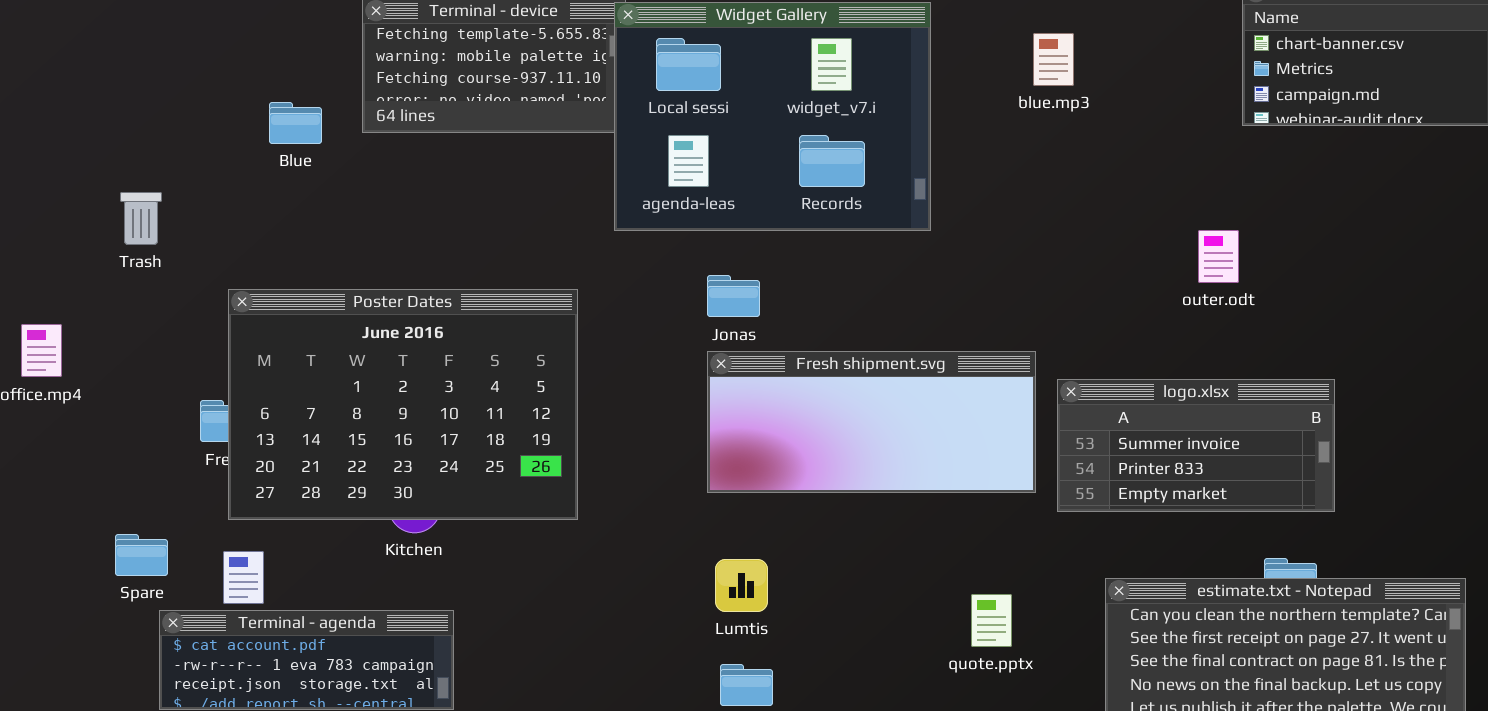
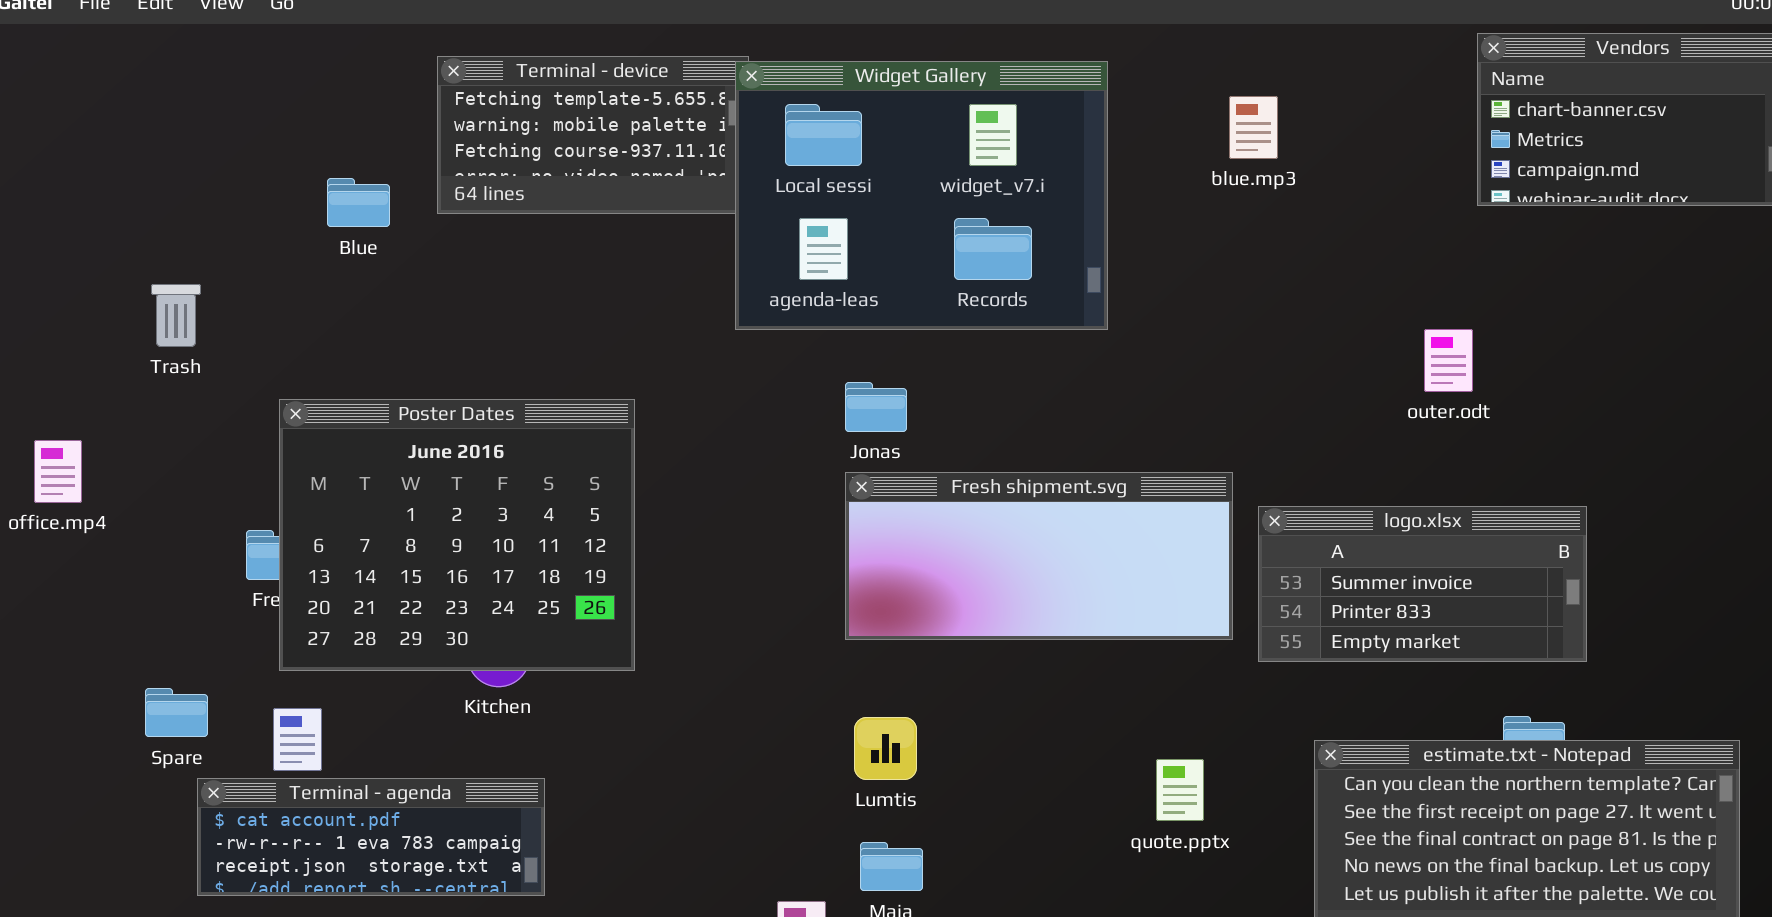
Poster Dates: [228,289,578,520] -> [279,399,635,671], resized

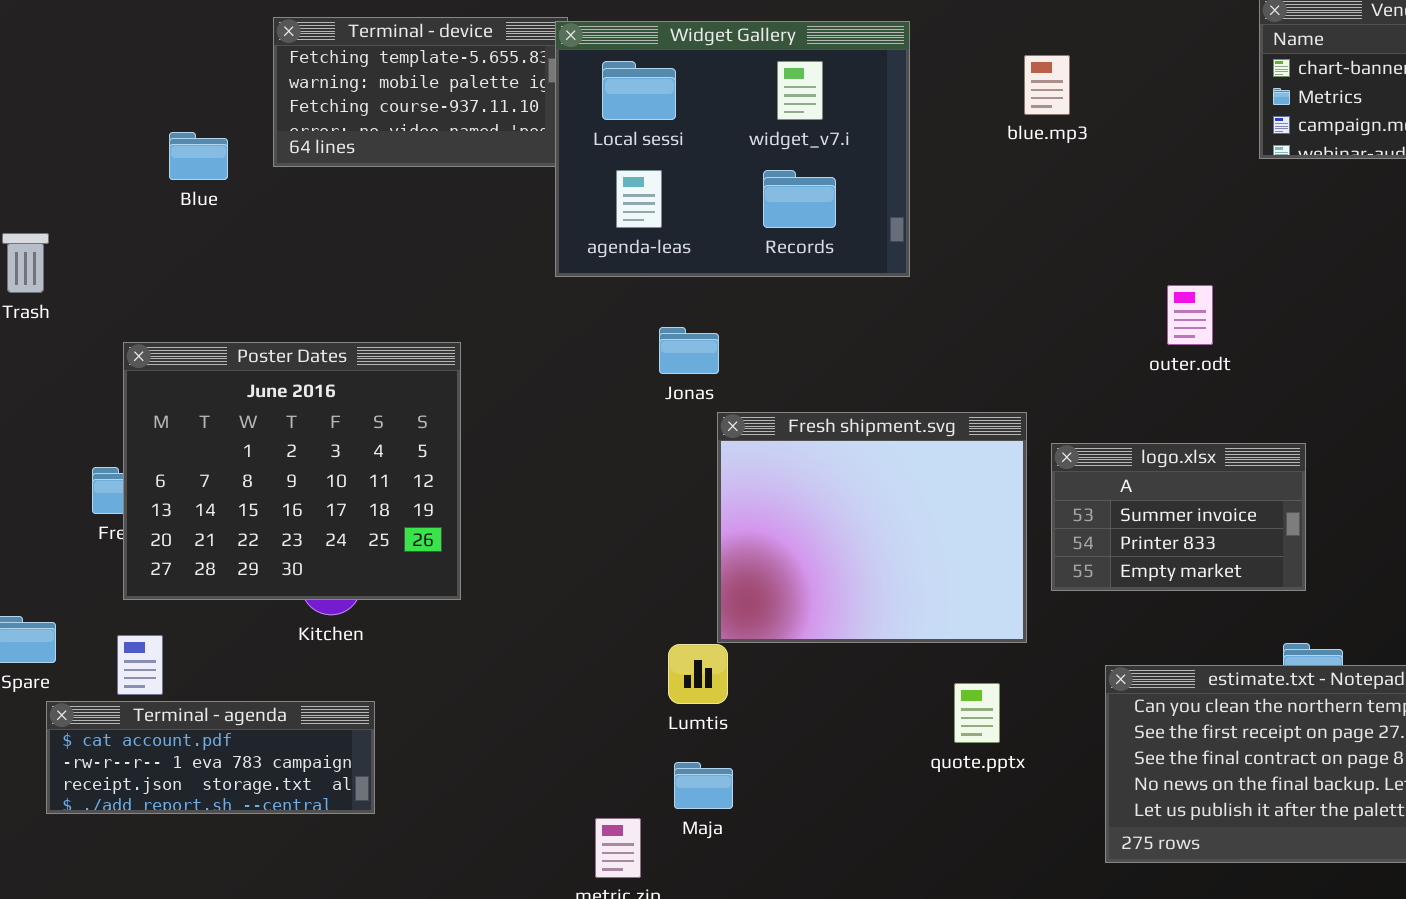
outer.odt: [1424,329,1473,392] -> [1167,285,1213,345], moved
Fresh shipment.svg: [845,472,1233,640] -> [717,412,1027,643], resized
logo.xlsx: [1258,506,1587,662] -> [1051,443,1306,591], resized

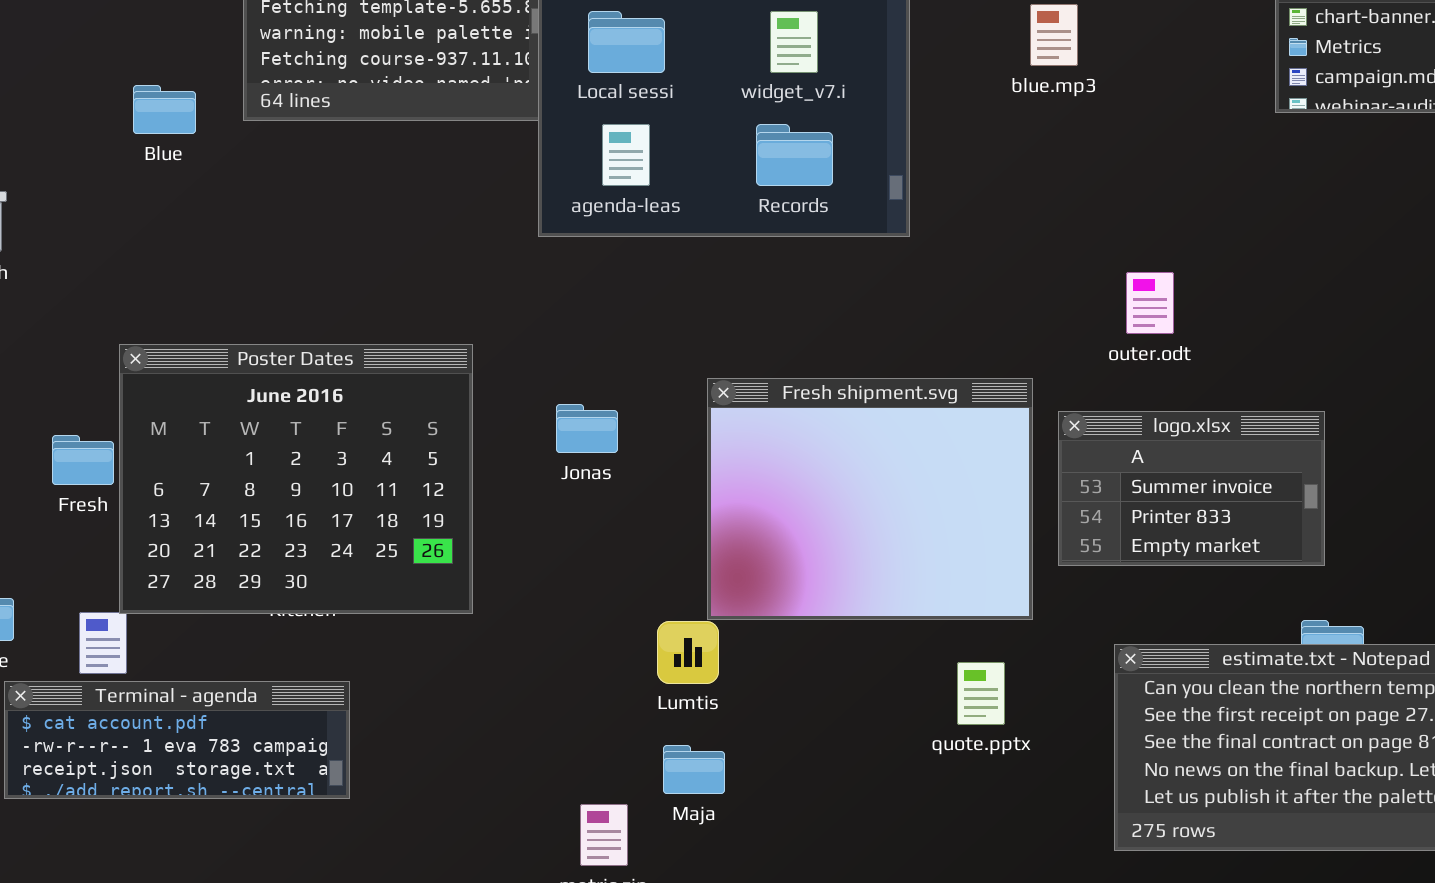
outer.odt: [1167,285,1213,345] -> [1126,272,1174,334], moved
Jonas: [659,327,719,374] -> [556,404,618,453], moved
Poster Dates: [123,342,461,600] -> [119,344,473,614], moved

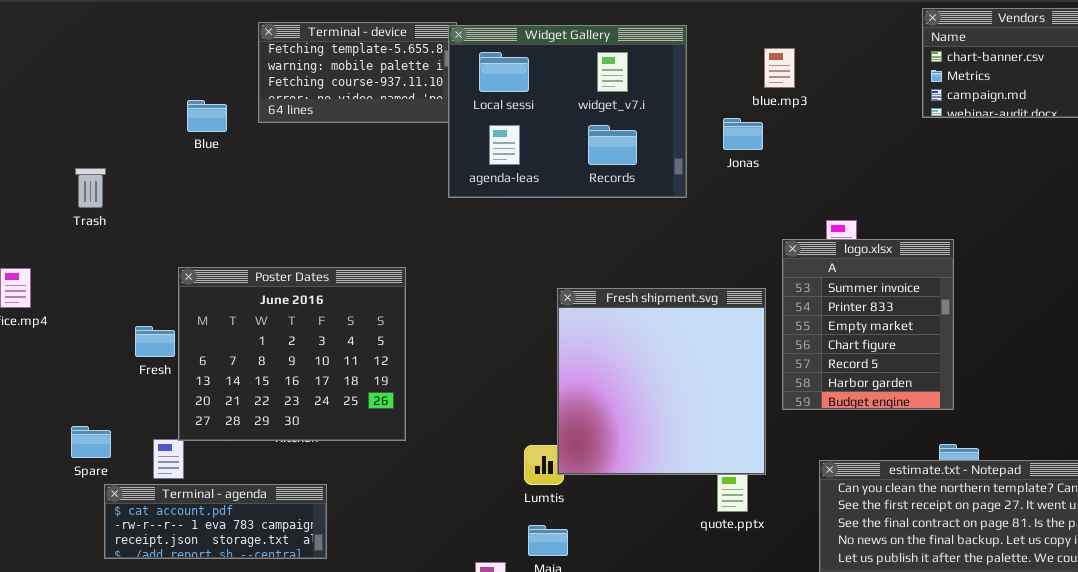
Fresh shipment.svg: [707,378,1033,620] -> [557,288,766,475], resized
Jonas: [556,404,618,453] -> [723,118,763,150], moved
logo.xlsx: [1058,411,1325,566] -> [782,239,954,410], resized

